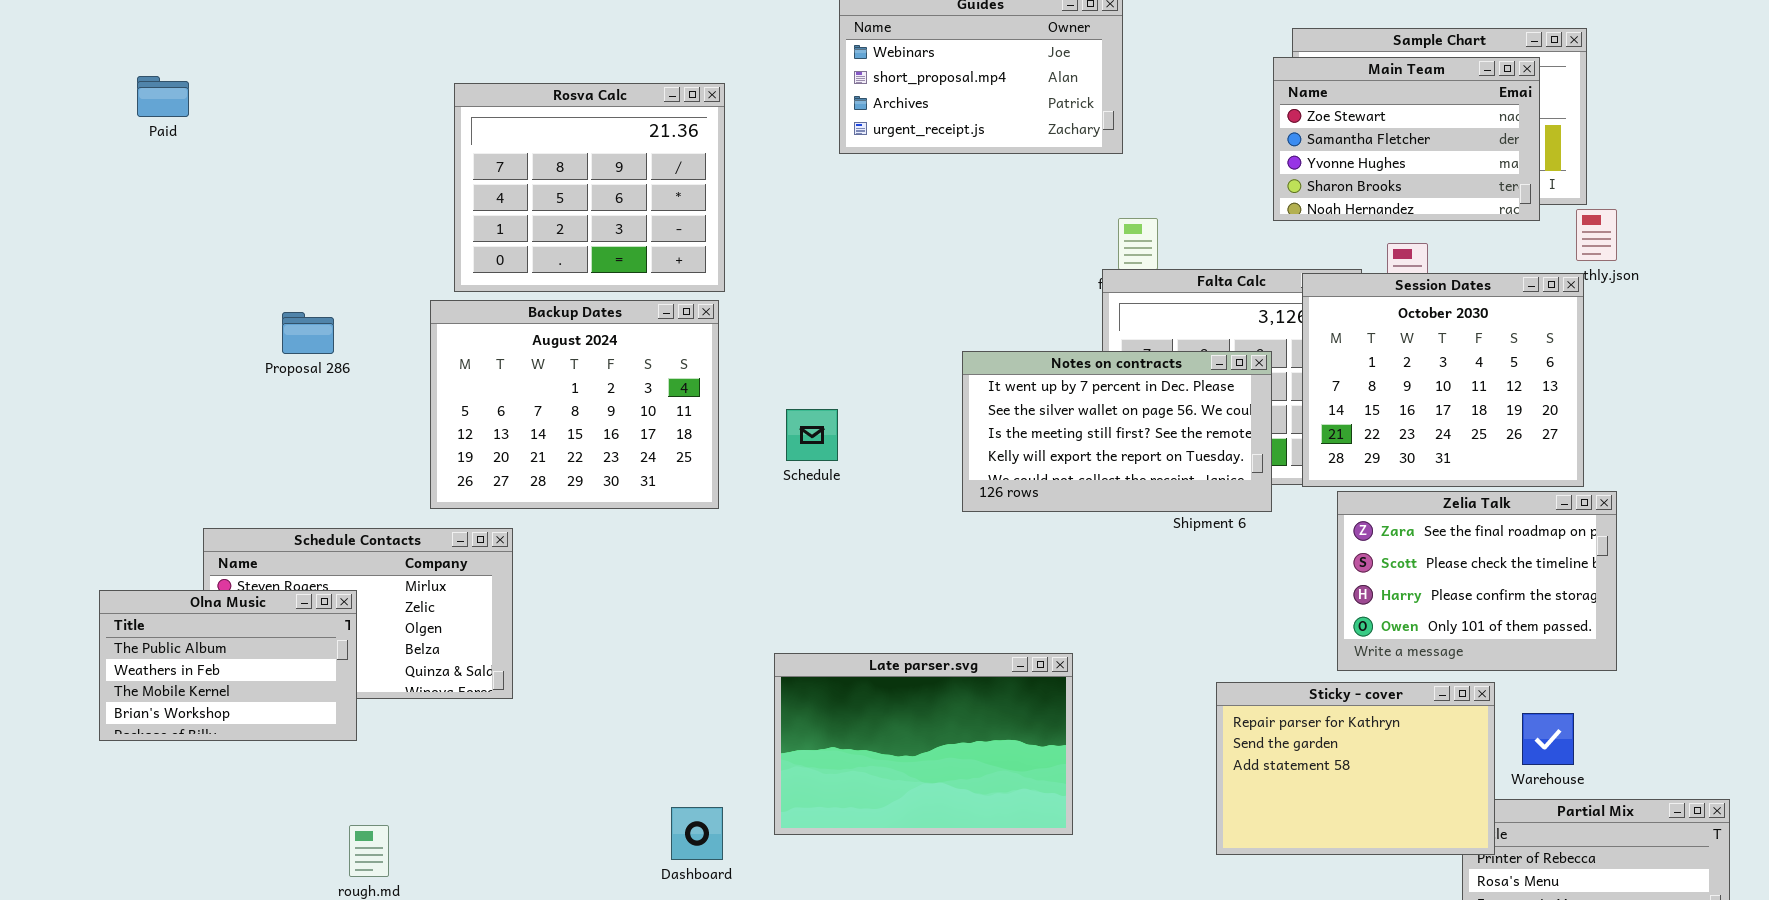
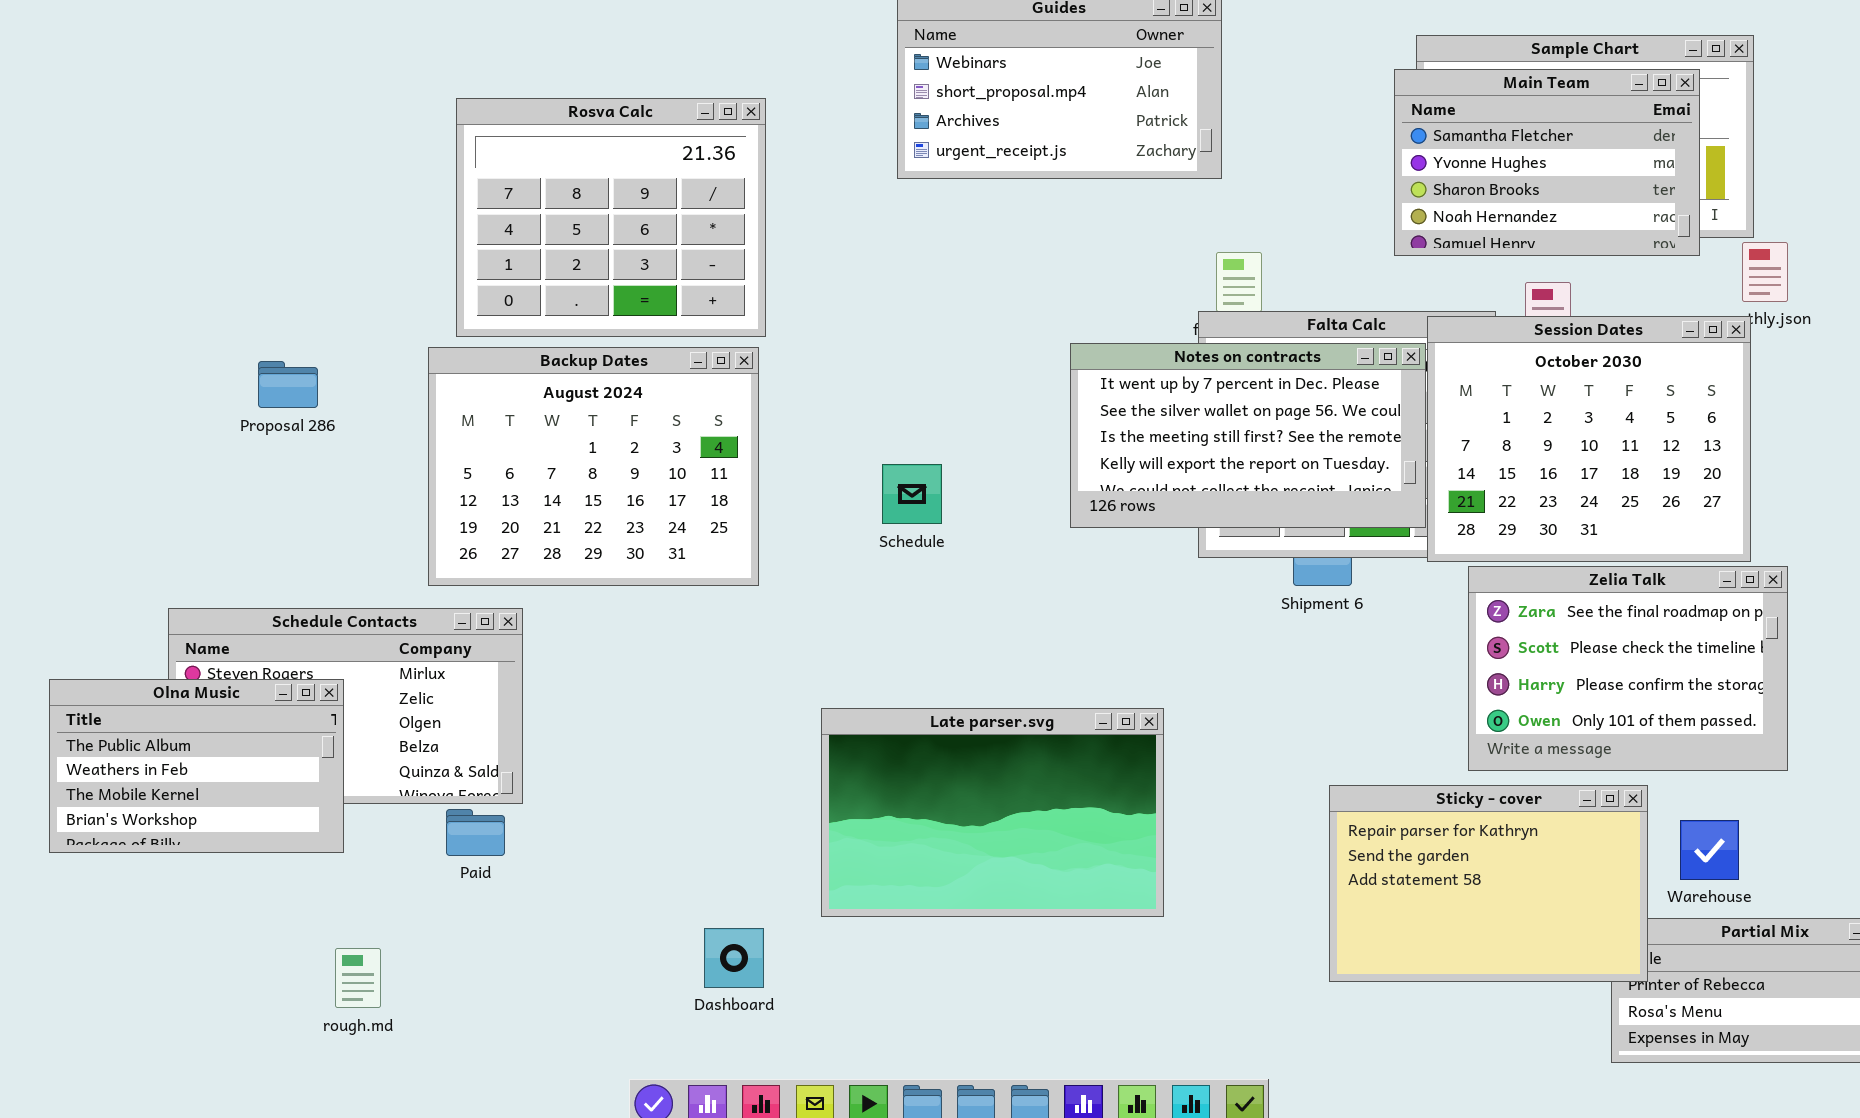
Main Team: [1273,57,1540,221] -> [1394,69,1700,256], scrolled down 1 row
Paid: [137,76,189,117] -> [446,809,505,856], moved
Notes on contracts: [962,351,1272,512] -> [1070,343,1426,528], moved
Schedule: [786,409,838,461] -> [882,464,942,524], moved
Late parser.svg: [774,653,1073,835] -> [821,708,1164,917], moved

